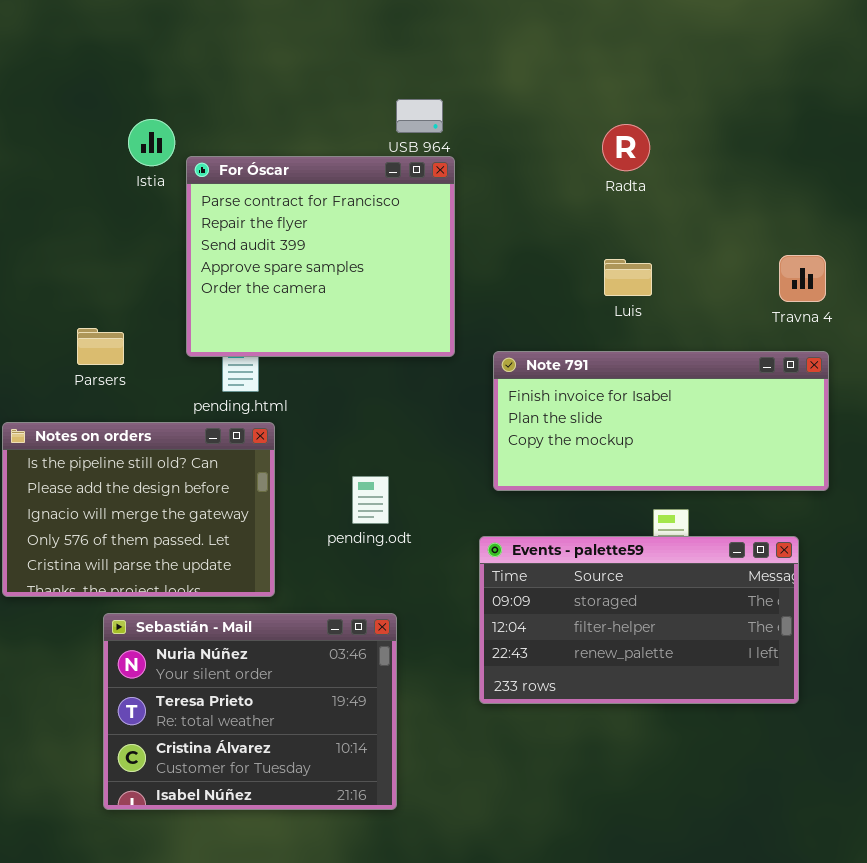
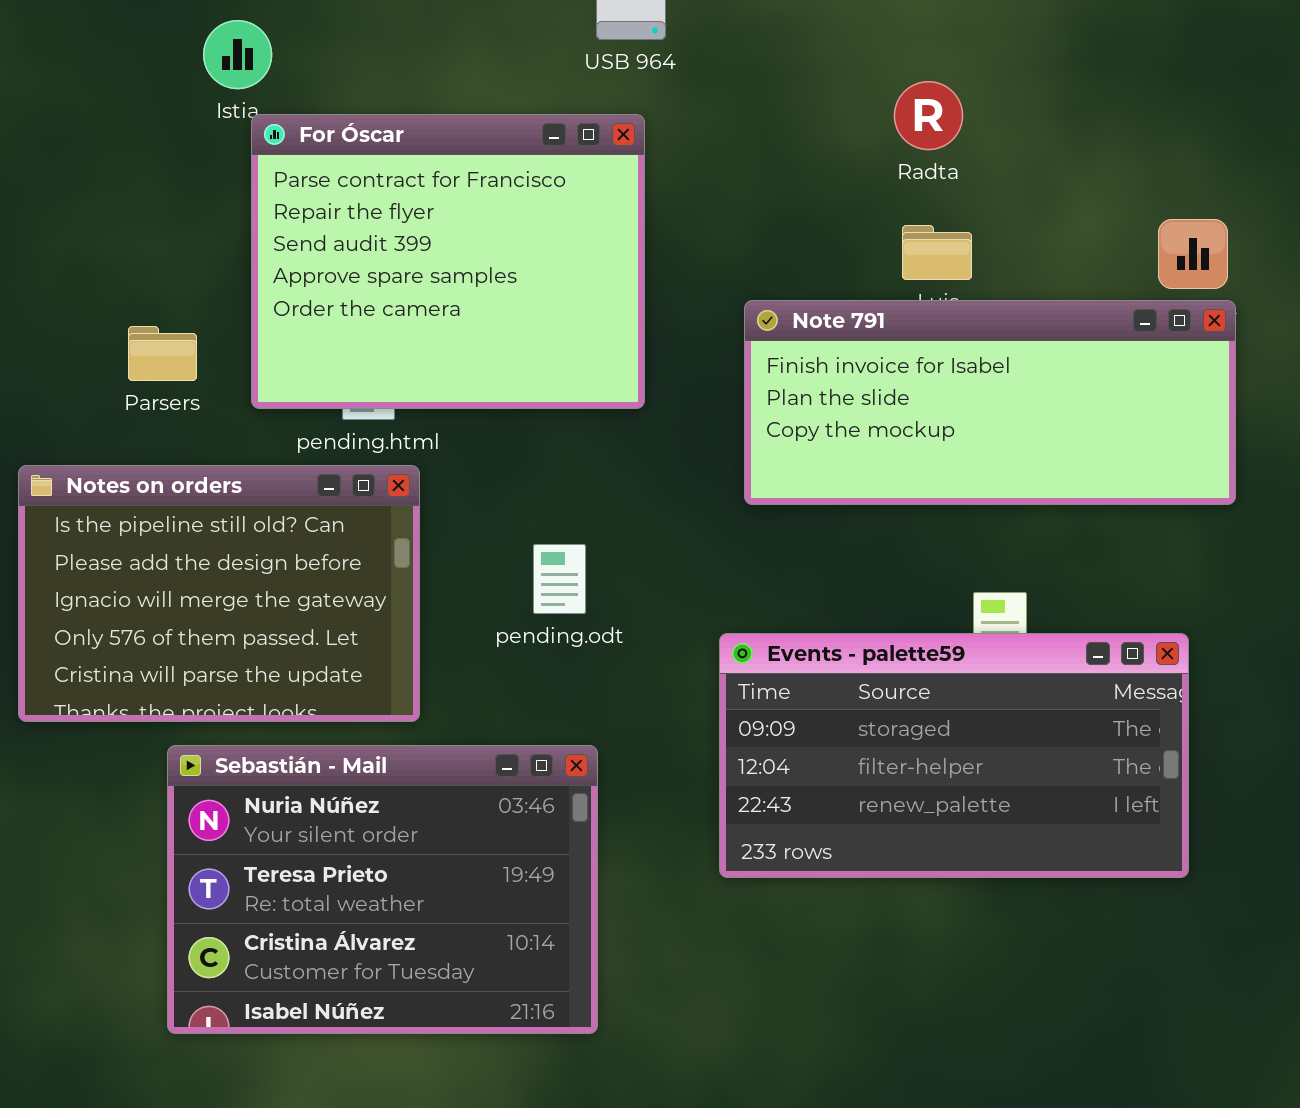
Radta: [602,124,650,171] -> [894,81,963,150], moved
For Óscar: [186,156,455,357] -> [251,114,645,409], moved
Note 791: [493,351,829,491] -> [744,300,1236,505], moved

